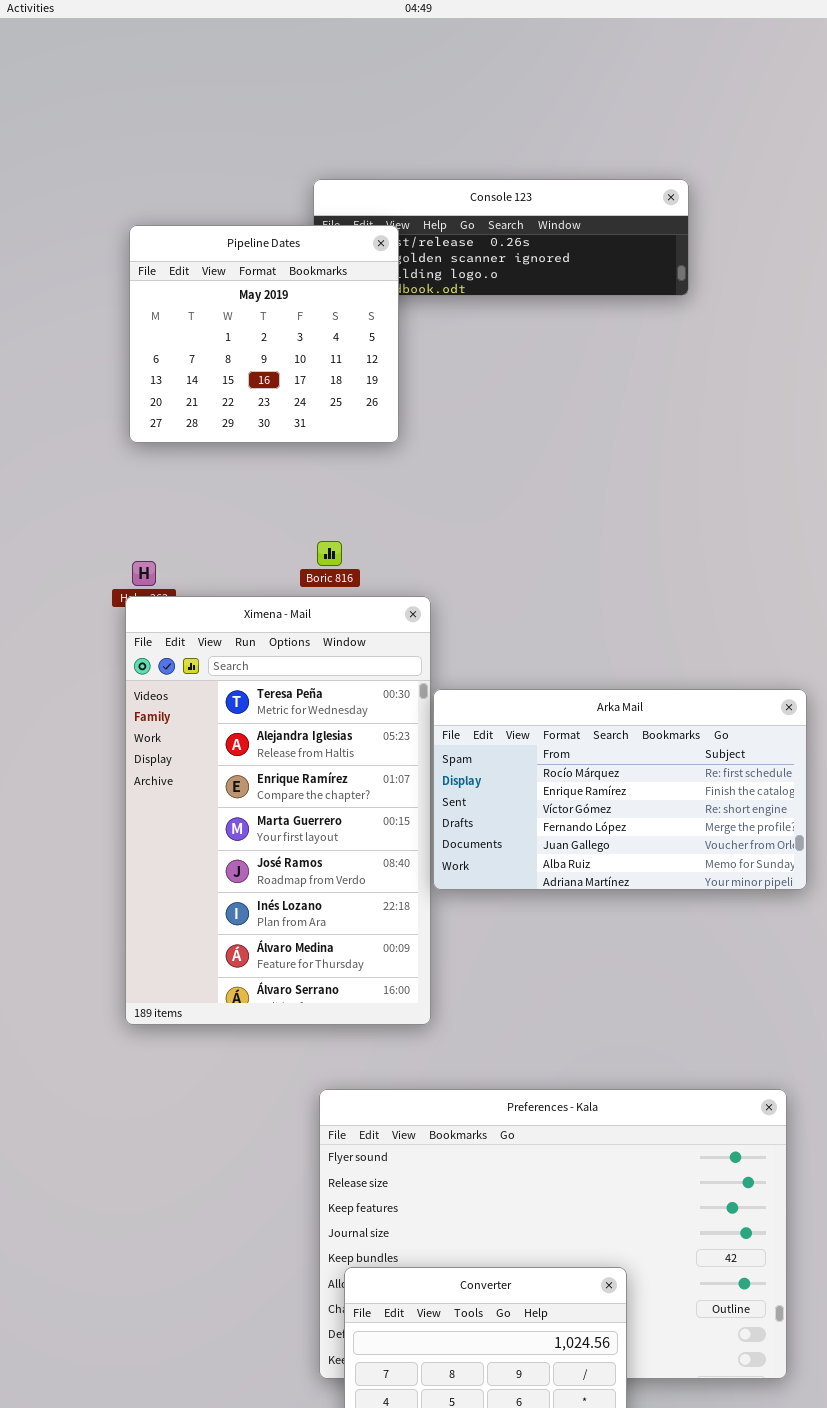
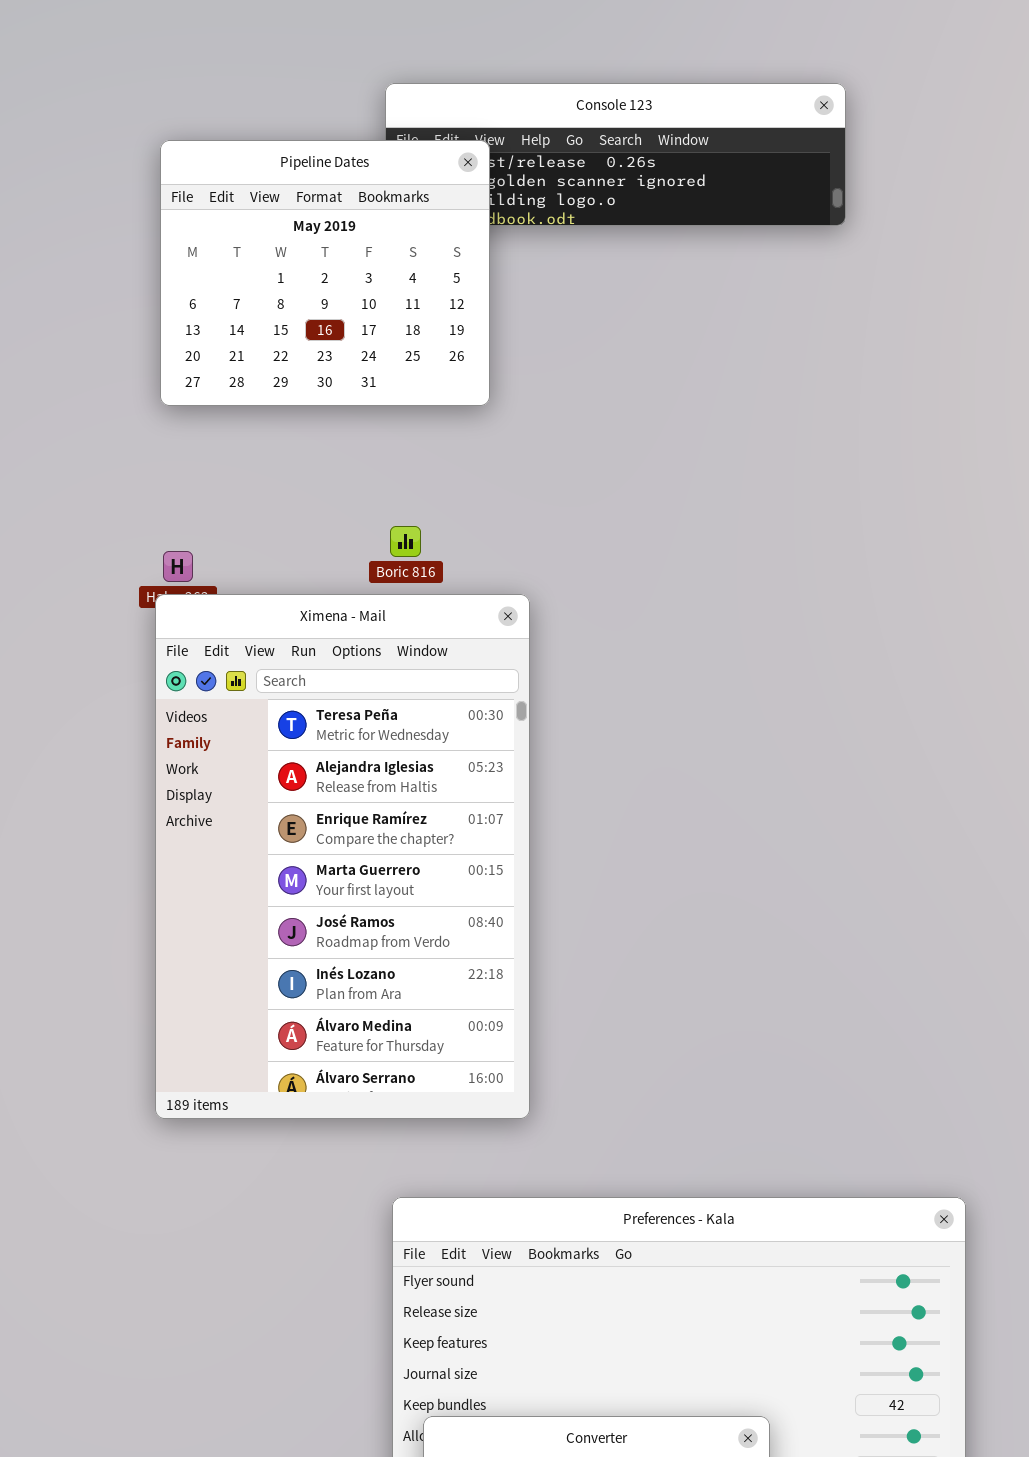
Arka Mail: [433,689,807,890] -> none, closed

